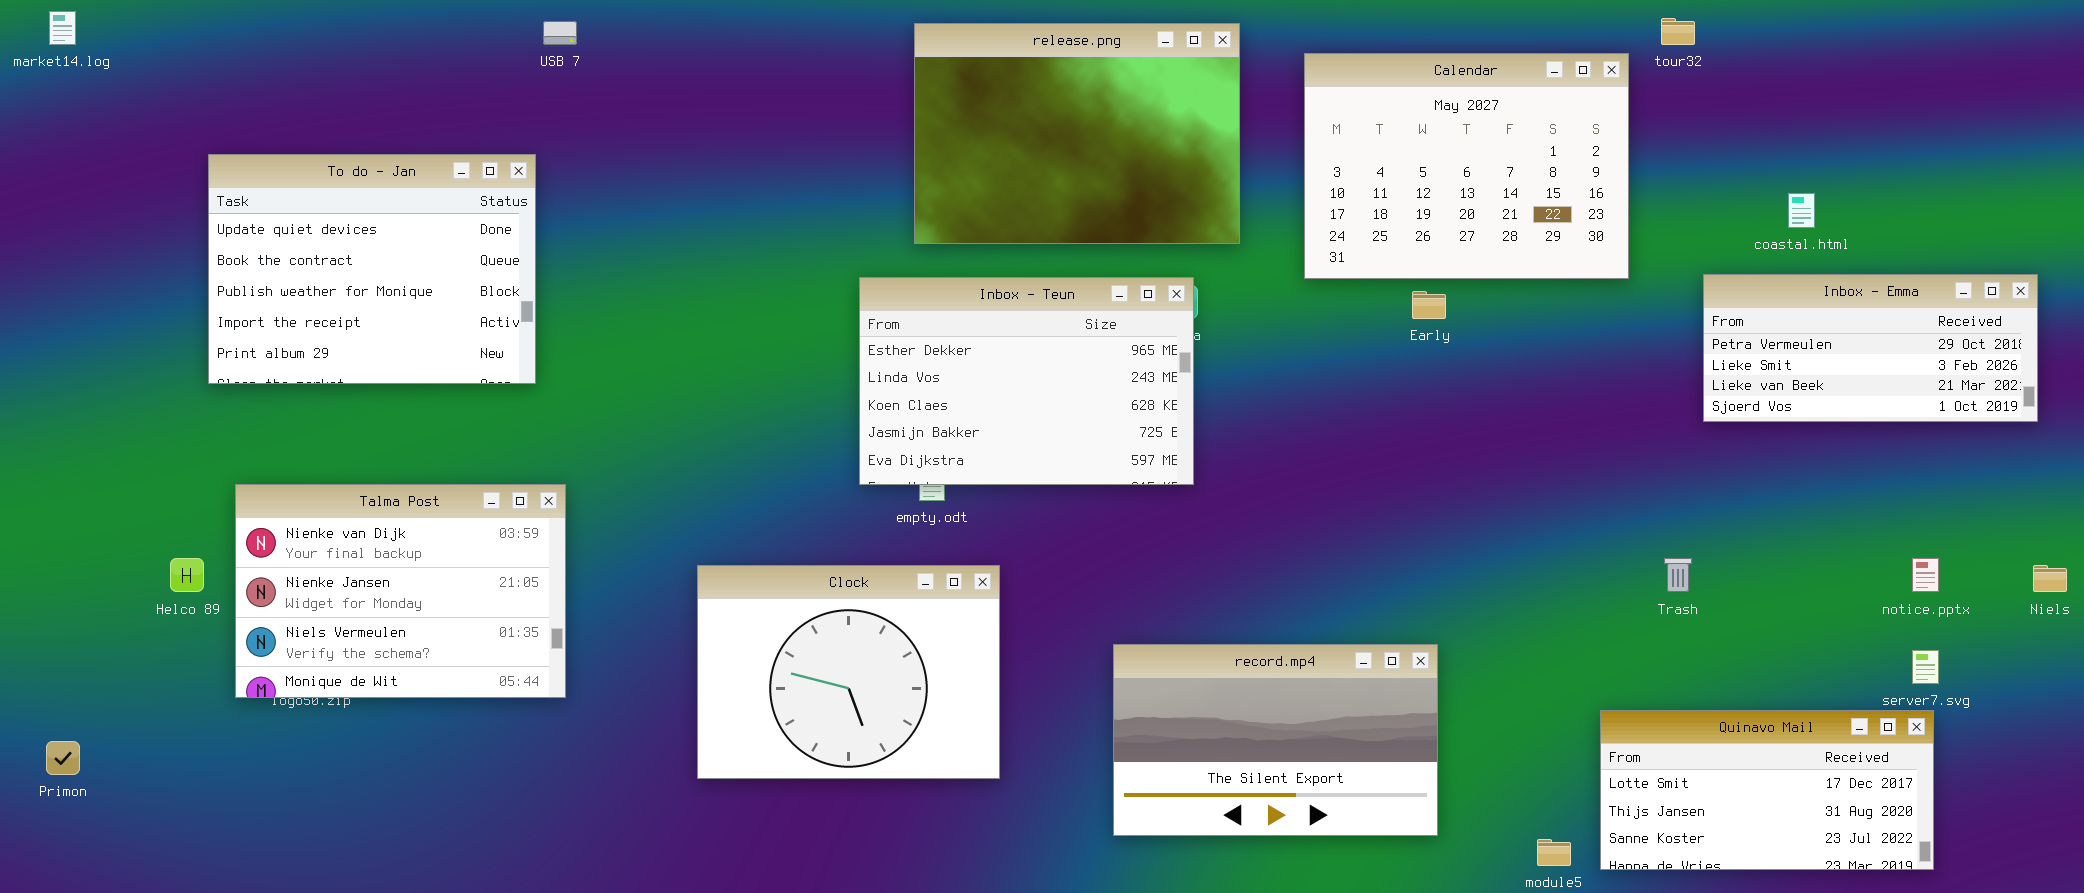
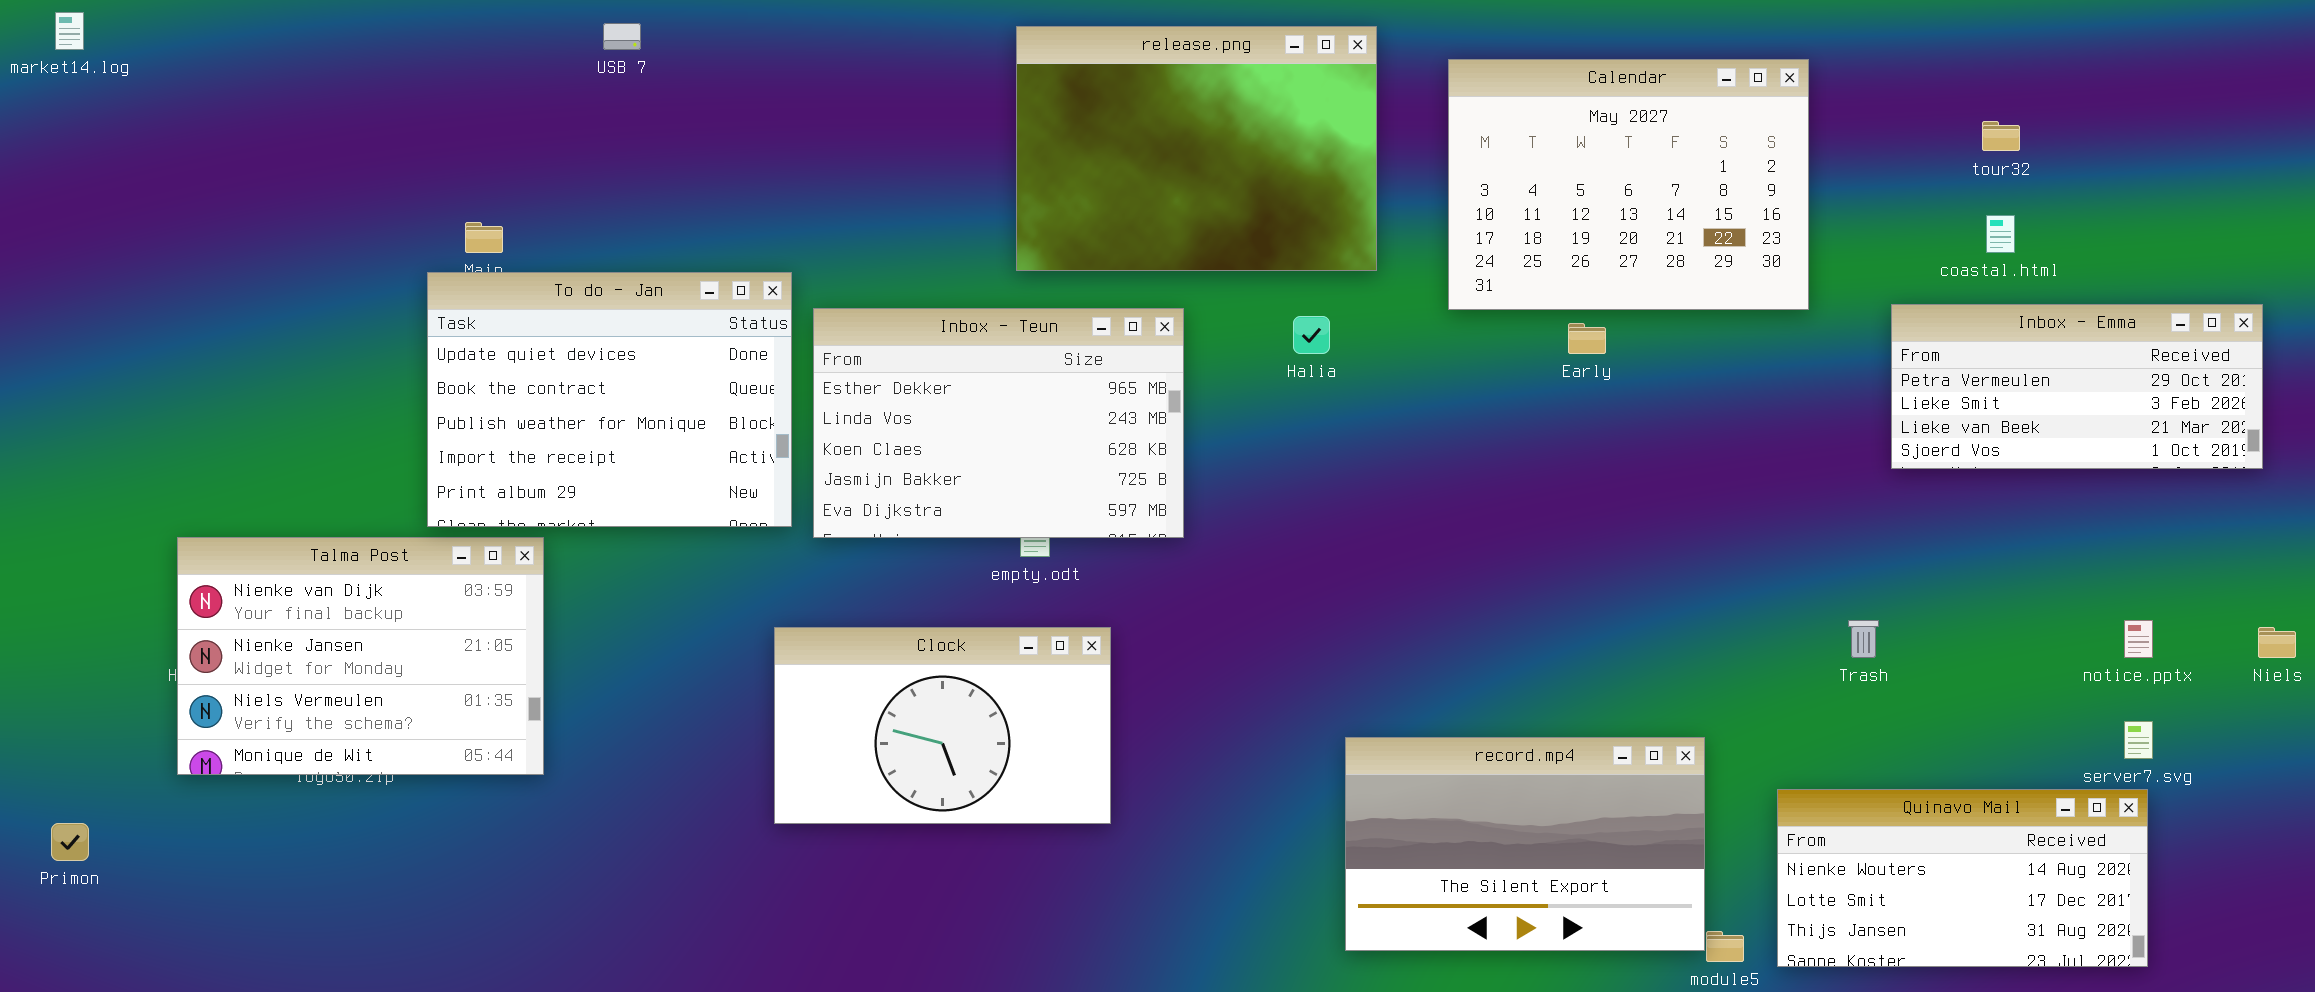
tour32: [1661,18,1695,45] -> [1982,121,2020,151], moved
To do - Jan: [208,154,536,384] -> [427,272,792,527], moved
Inbox - Teun: [859,277,1194,485] -> [813,308,1184,538], moved
Talma Post: [235,484,566,698] -> [177,537,544,775], moved
Clock: [697,565,1000,779] -> [774,627,1111,824], resized
record.mp4: [1113,644,1438,836] -> [1345,737,1705,951], moved
Quinavo Mail: [1600,710,1934,870] -> [1777,789,2148,967], scrolled up 1 row

